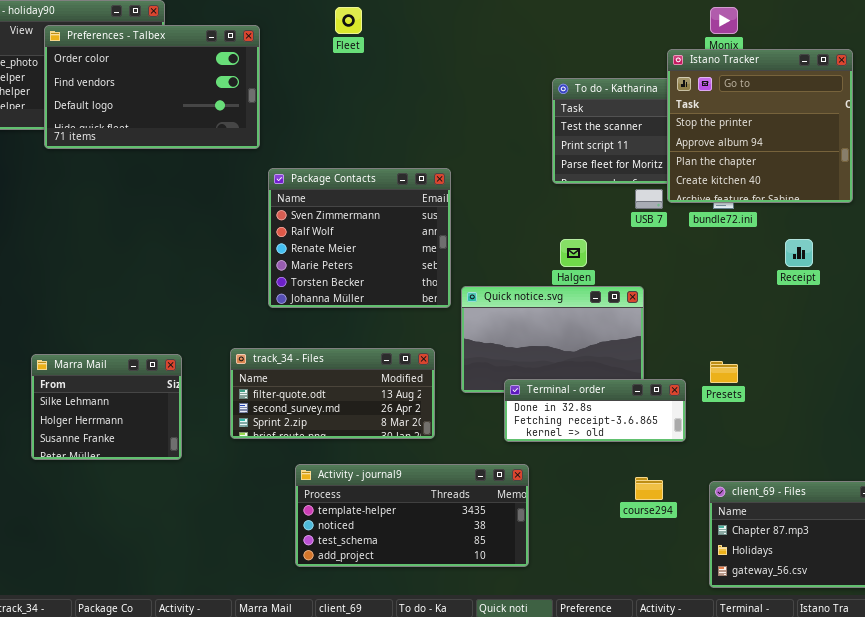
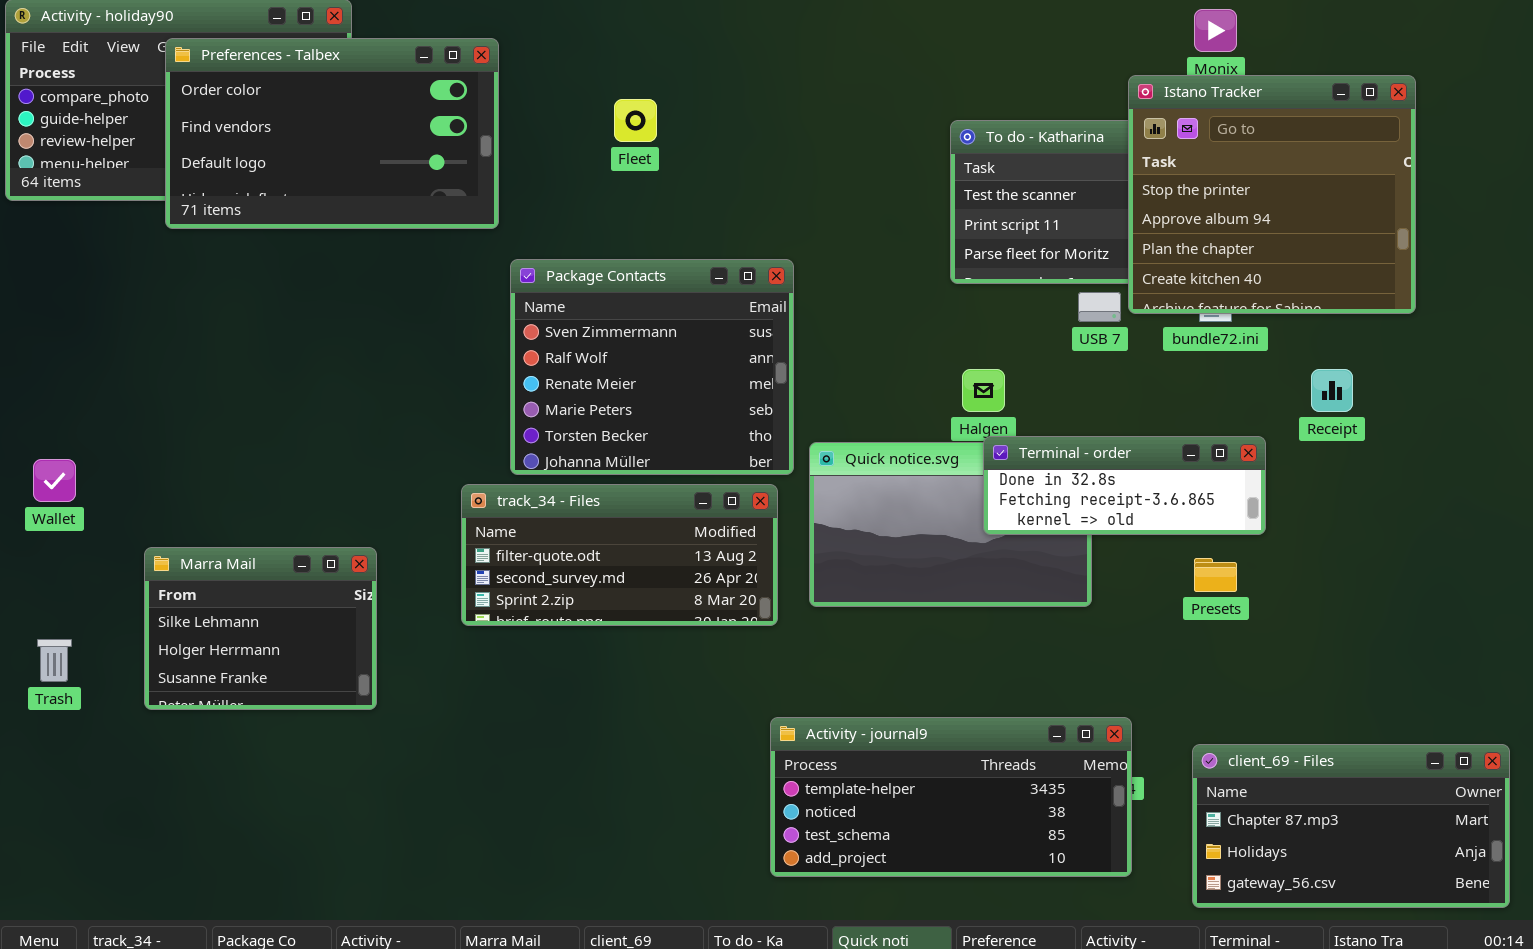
Fleet: [335,7,362,34] -> [614,99,657,142], moved
track_34 - Files: [230,348,435,439] -> [461,484,778,626], moved
Terminal - order: [504,379,686,442] -> [983,436,1266,535], moved
Activity - journal9: [295,464,529,567] -> [770,717,1132,877], moved

